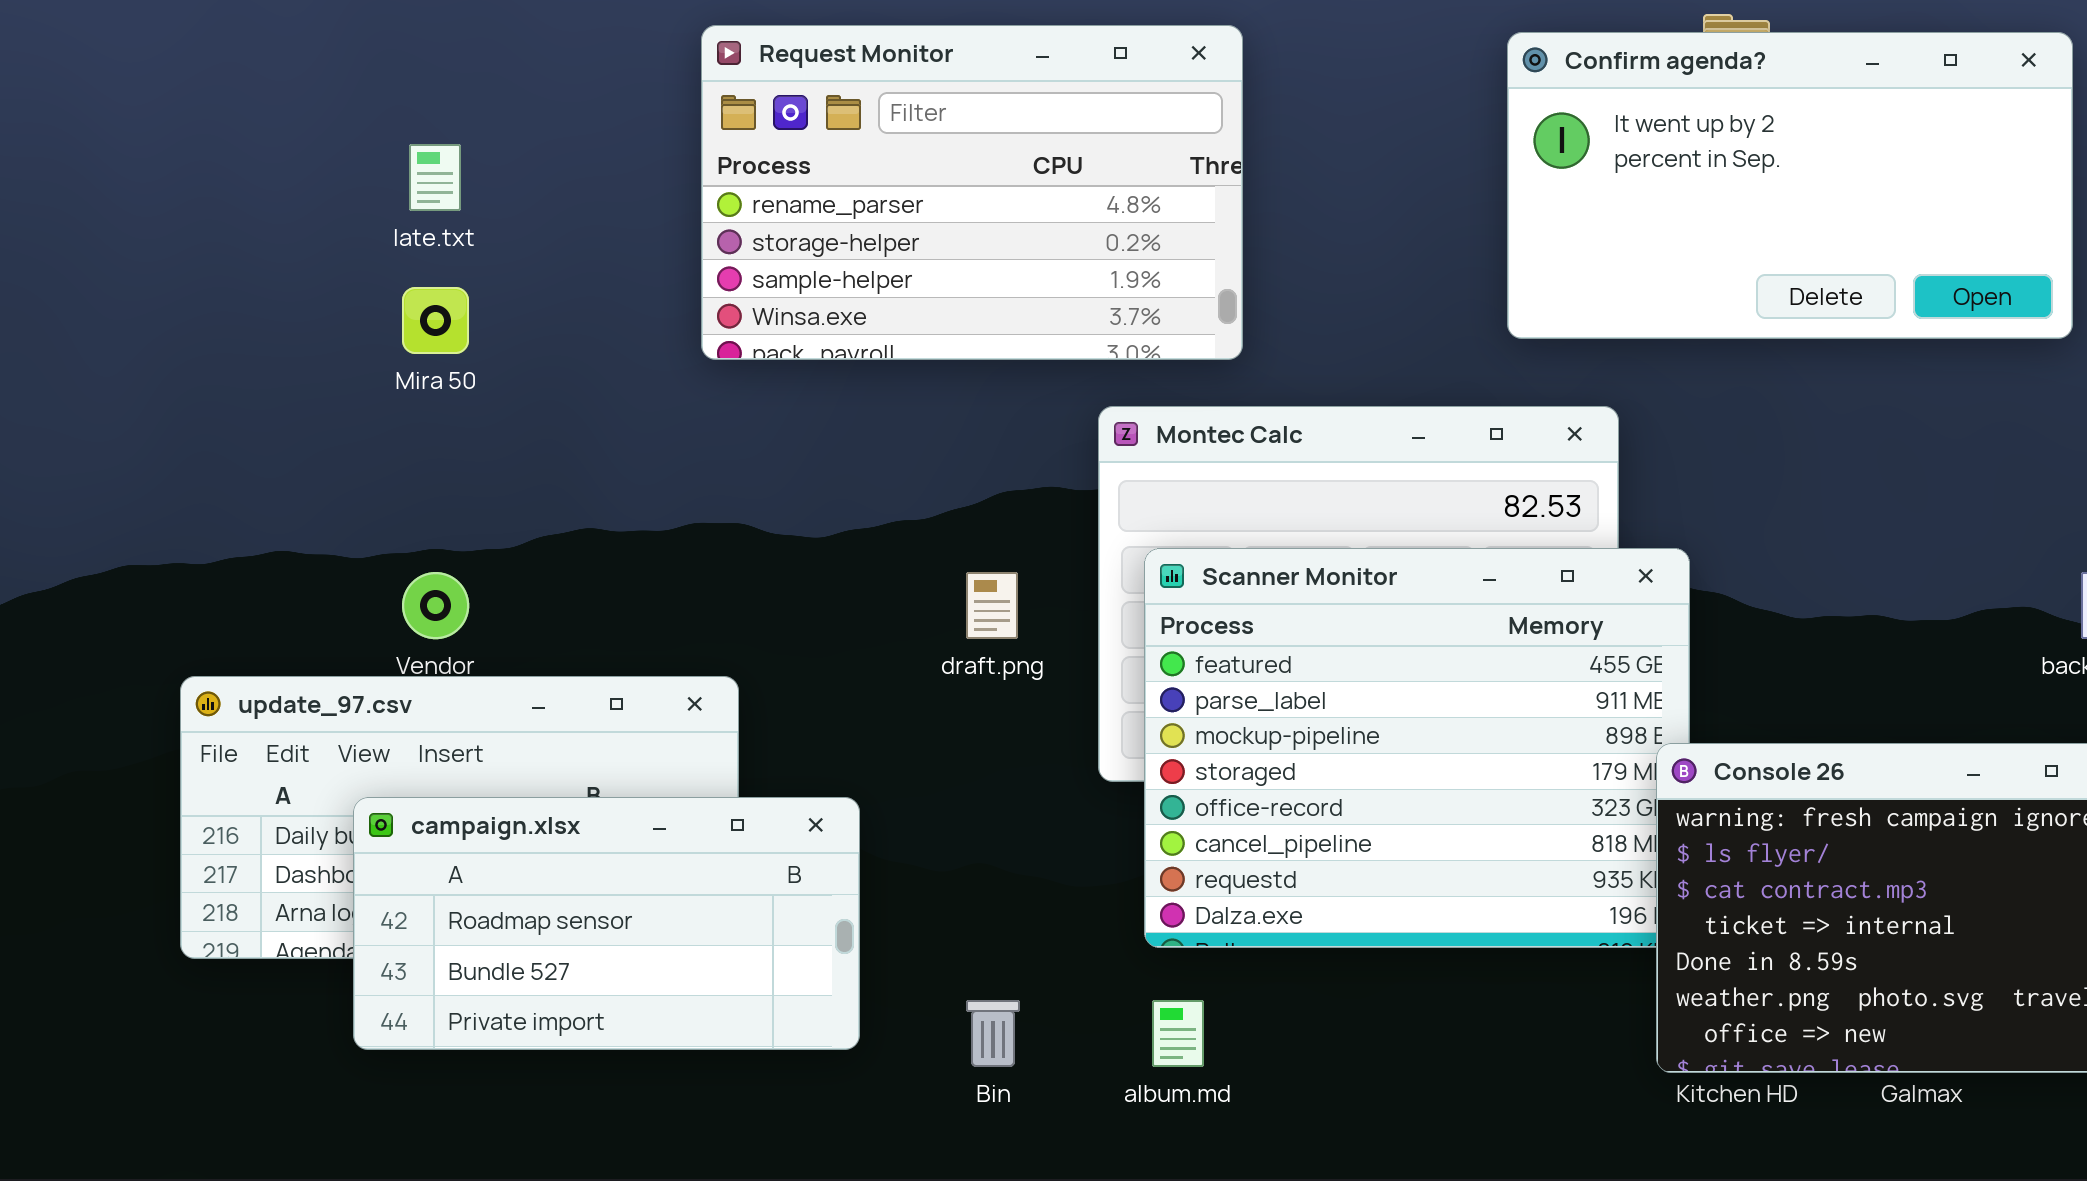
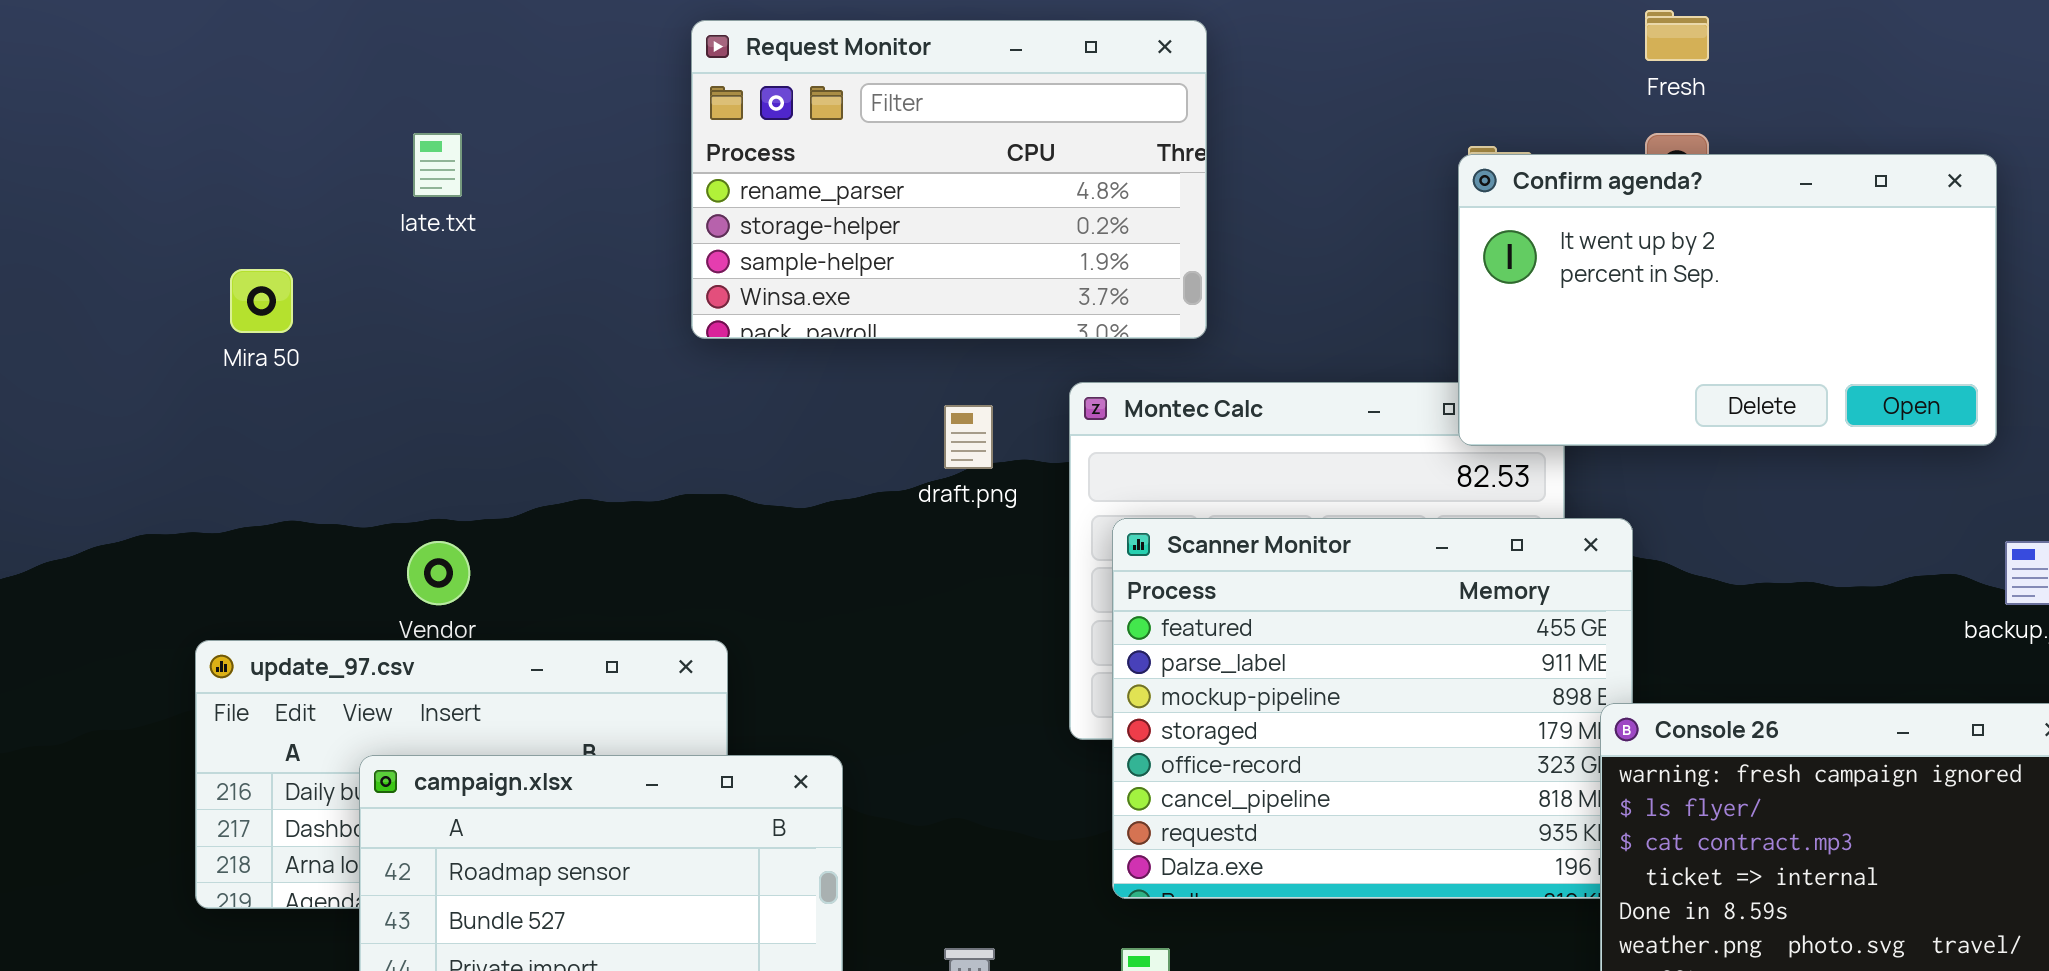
Confirm agenda?: [1507,32,2073,339] -> [1458,154,1997,446], moved
Mira 50: [402,287,469,354] -> [230,269,293,333], moved
draft.png: [966,572,1018,639] -> [944,405,993,469], moved

